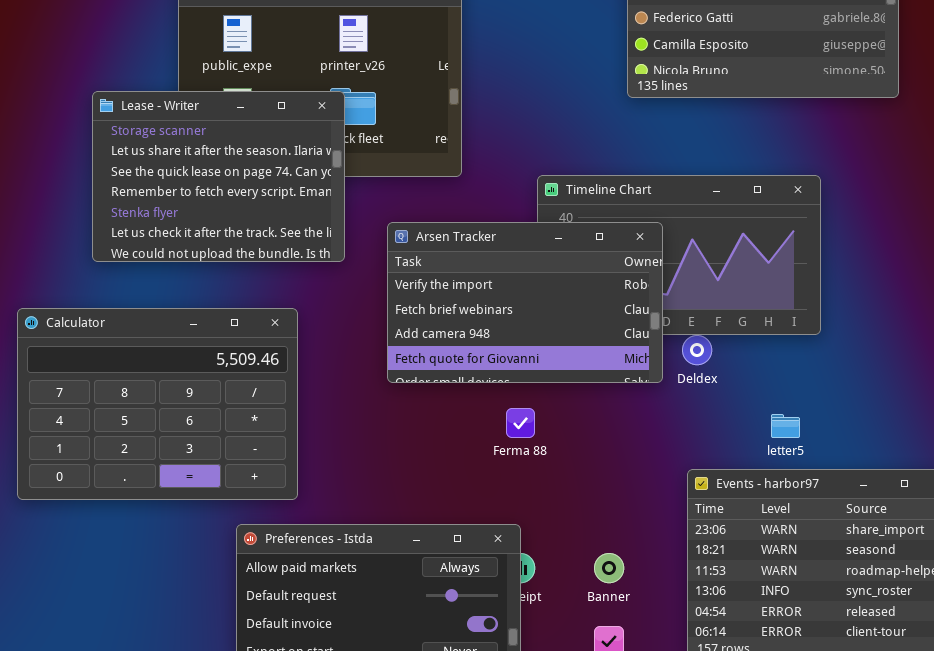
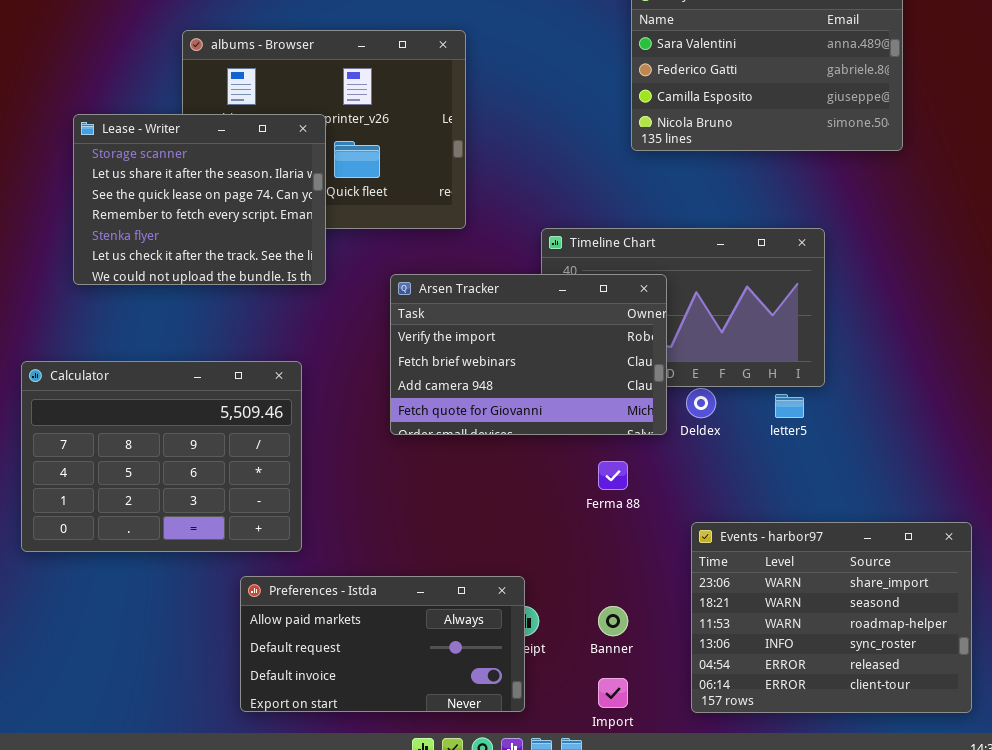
Lease - Writer: [92,91,345,262] -> [73,114,326,285], moved
Ferma 88: [506,408,535,438] -> [598,461,628,490], moved
letter5: [771,414,800,438] -> [775,394,804,418], moved

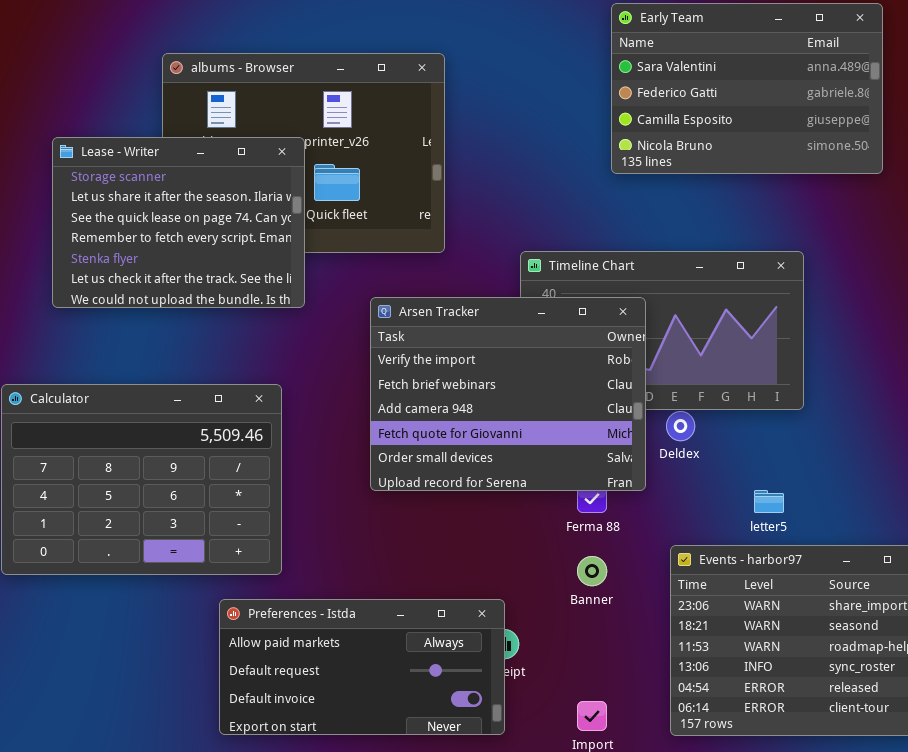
Arsen Tracker: [390,274,667,435] -> [370,297,646,491], resized
letter5: [775,394,804,418] -> [754,490,784,513], moved
Banner: [598,606,628,636] -> [577,556,607,586], moved

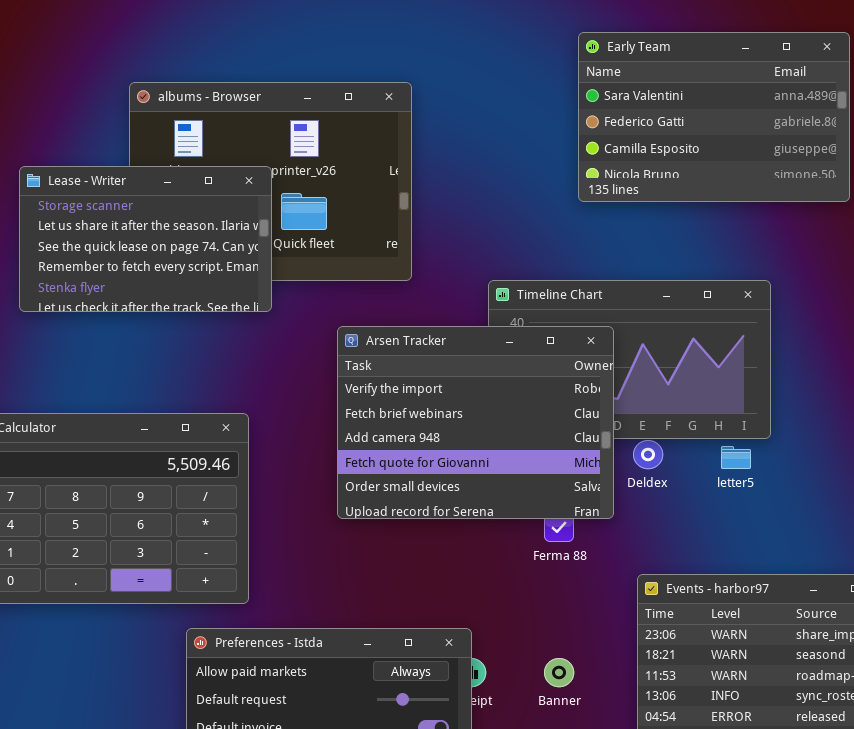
Lease - Writer: [52,137,305,308] -> [19,166,272,312], resized
letter5: [754,490,784,513] -> [721,446,751,469], moved
Banner: [577,556,607,586] -> [544,658,574,687], moved

